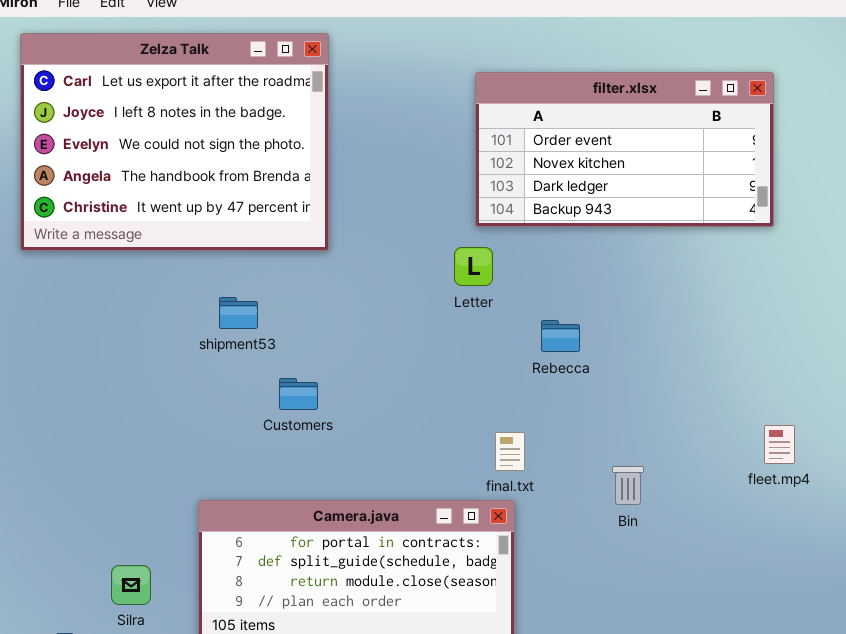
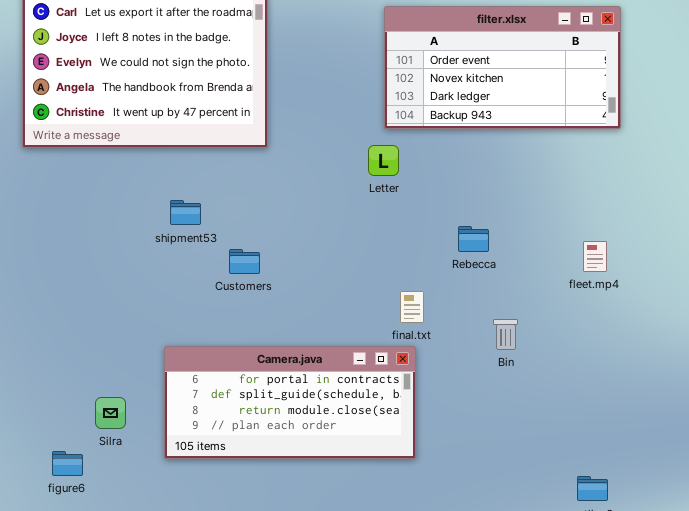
shipment53: [219,297,258,329] -> [170,200,201,225], moved
Rebecca: [541,320,580,352] -> [458,226,489,252], moved
fleet.mp4: [764,425,795,464] -> [583,241,607,272], moved

